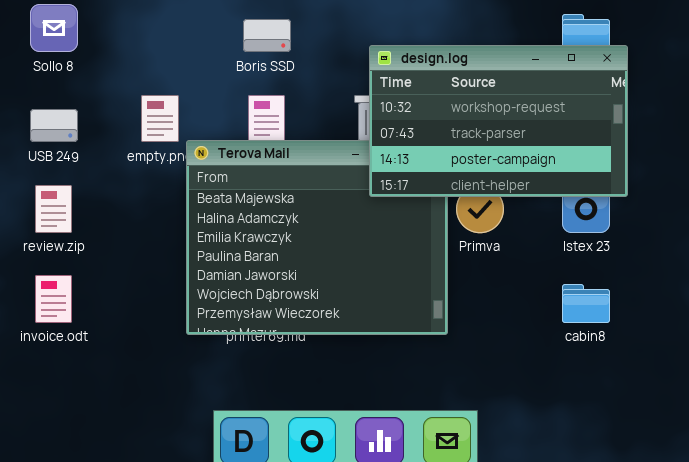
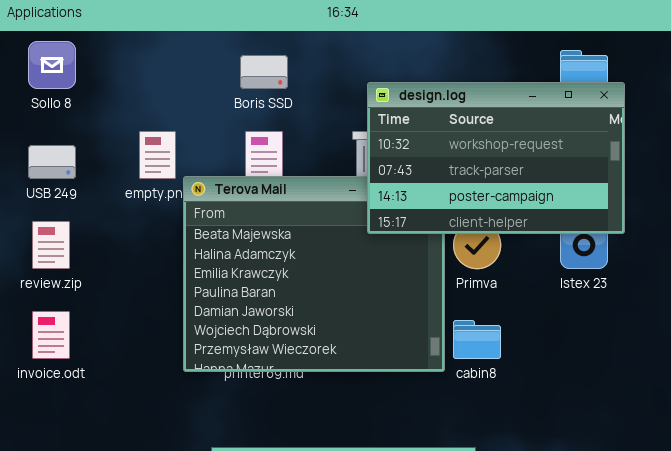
cabin8: [562,284,610,323] -> [453,320,501,359], moved

